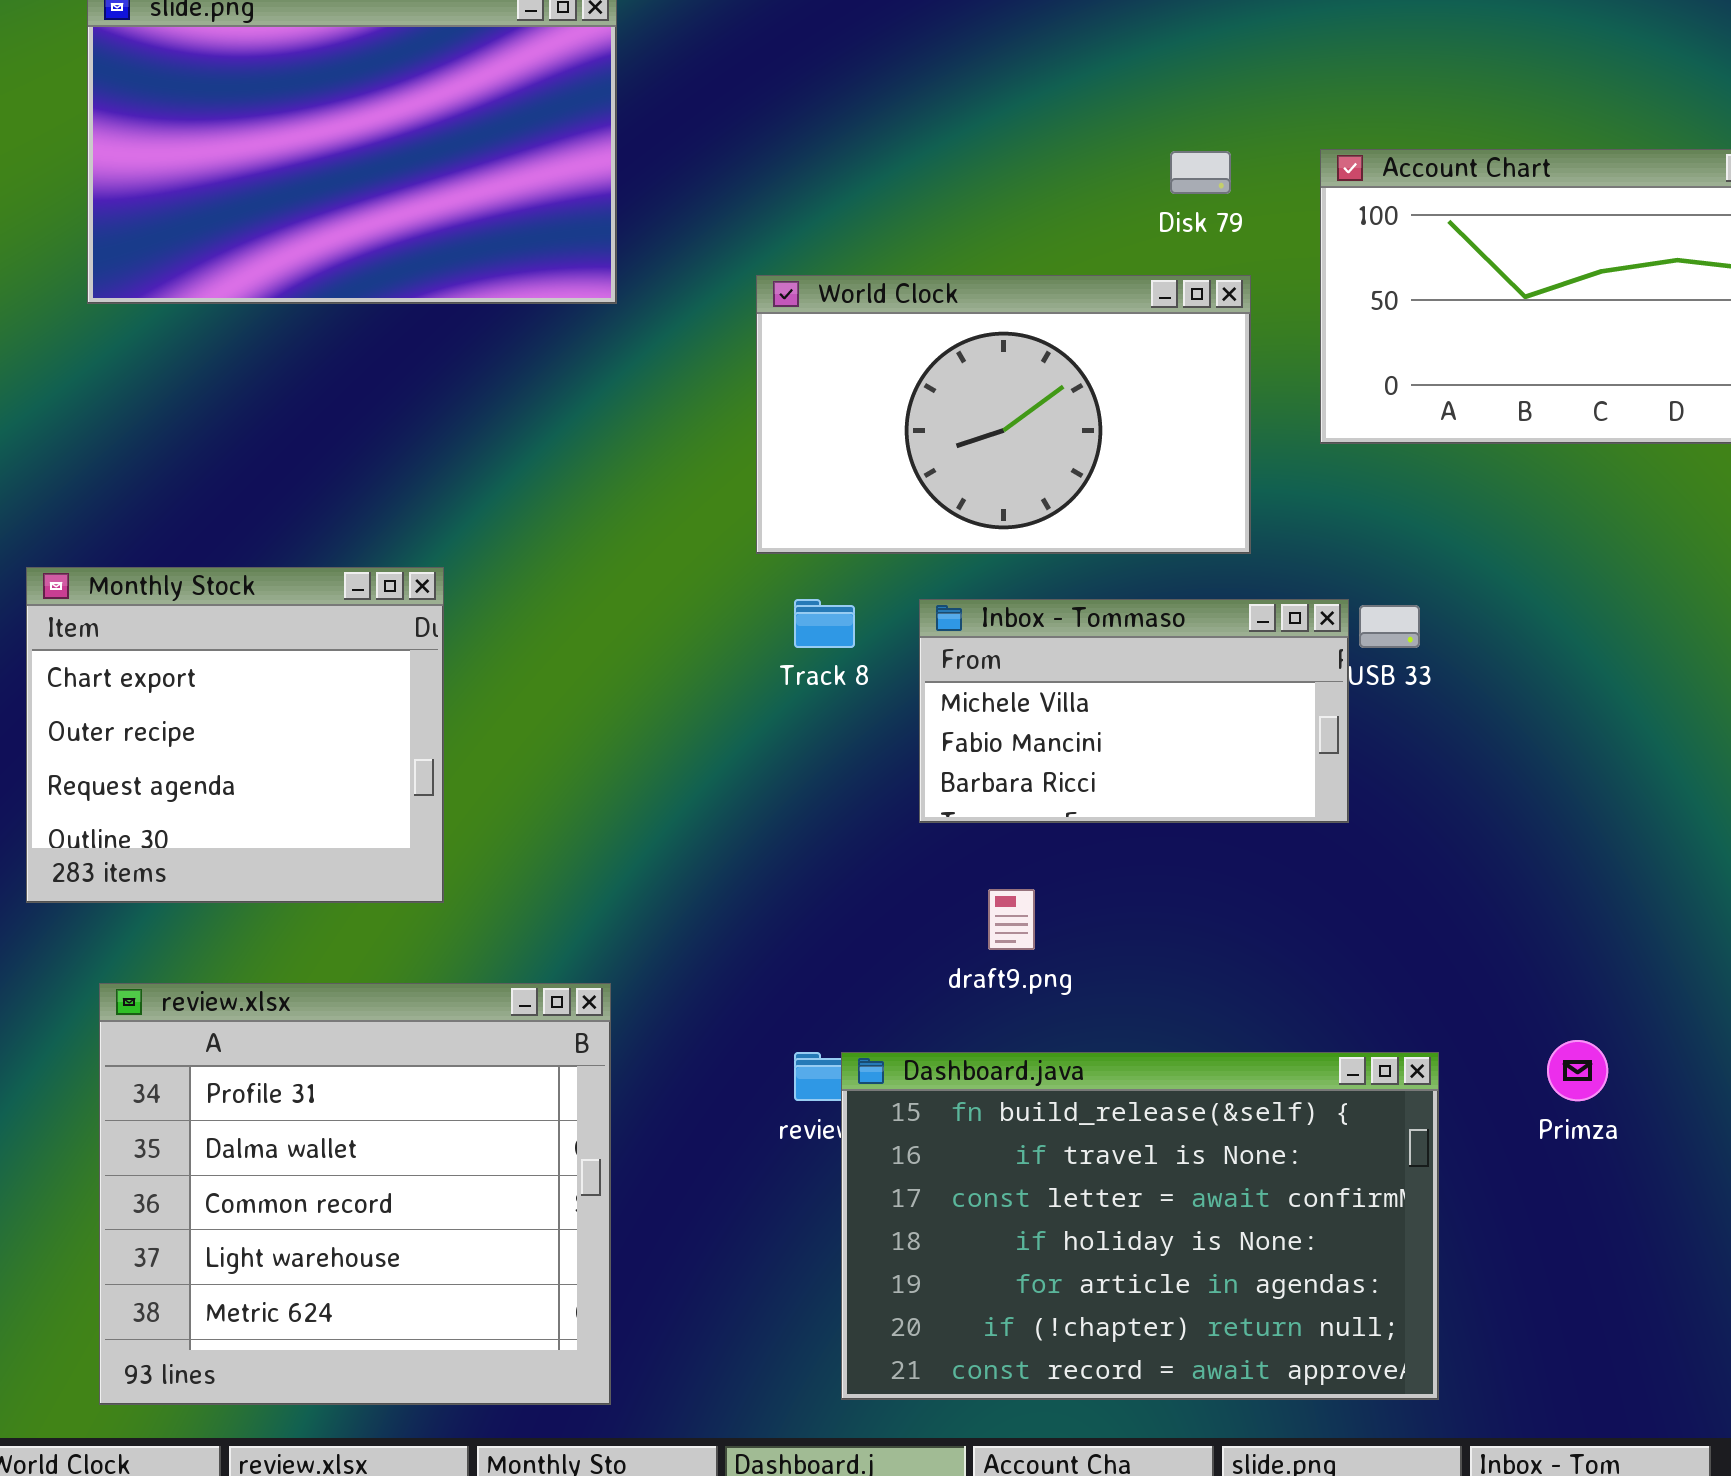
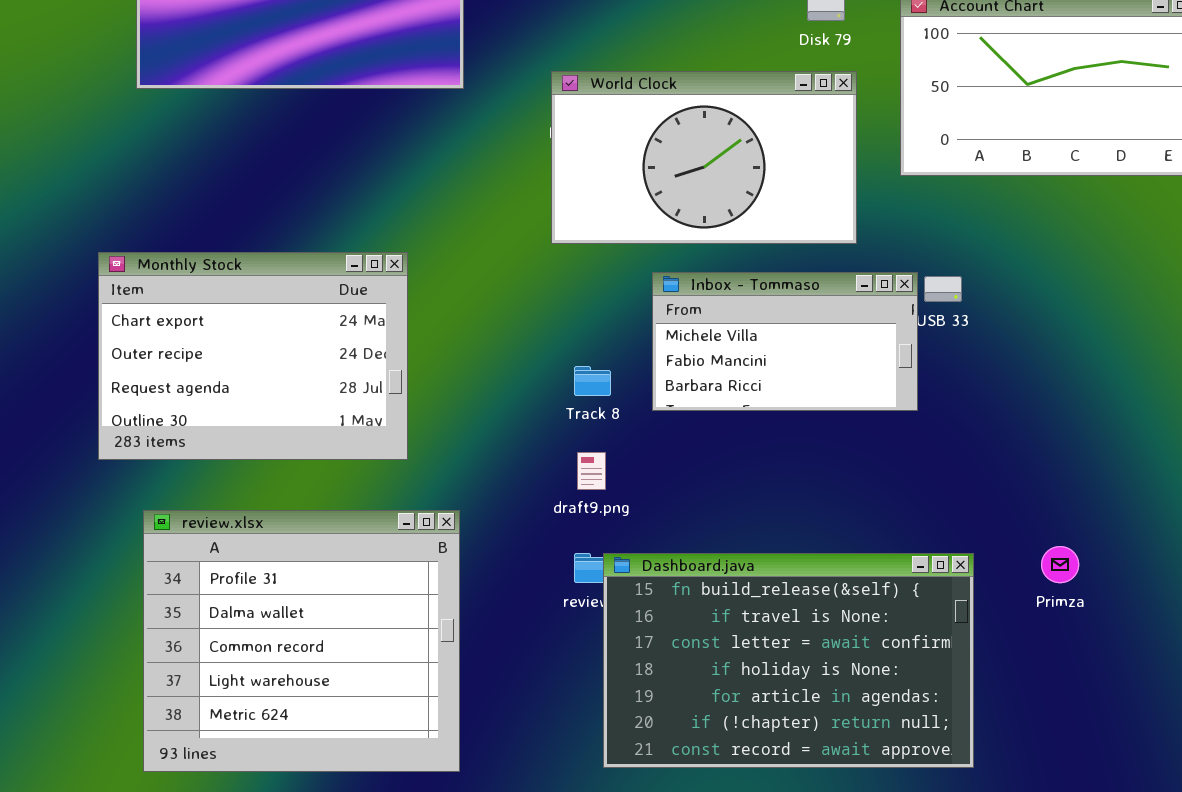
Monthly Stock: [26,567,444,903] -> [98,252,408,460], resized
Track 8: [794,599,855,648] -> [574,366,611,396], moved
draft9.png: [988,889,1035,950] -> [577,452,606,490], moved

